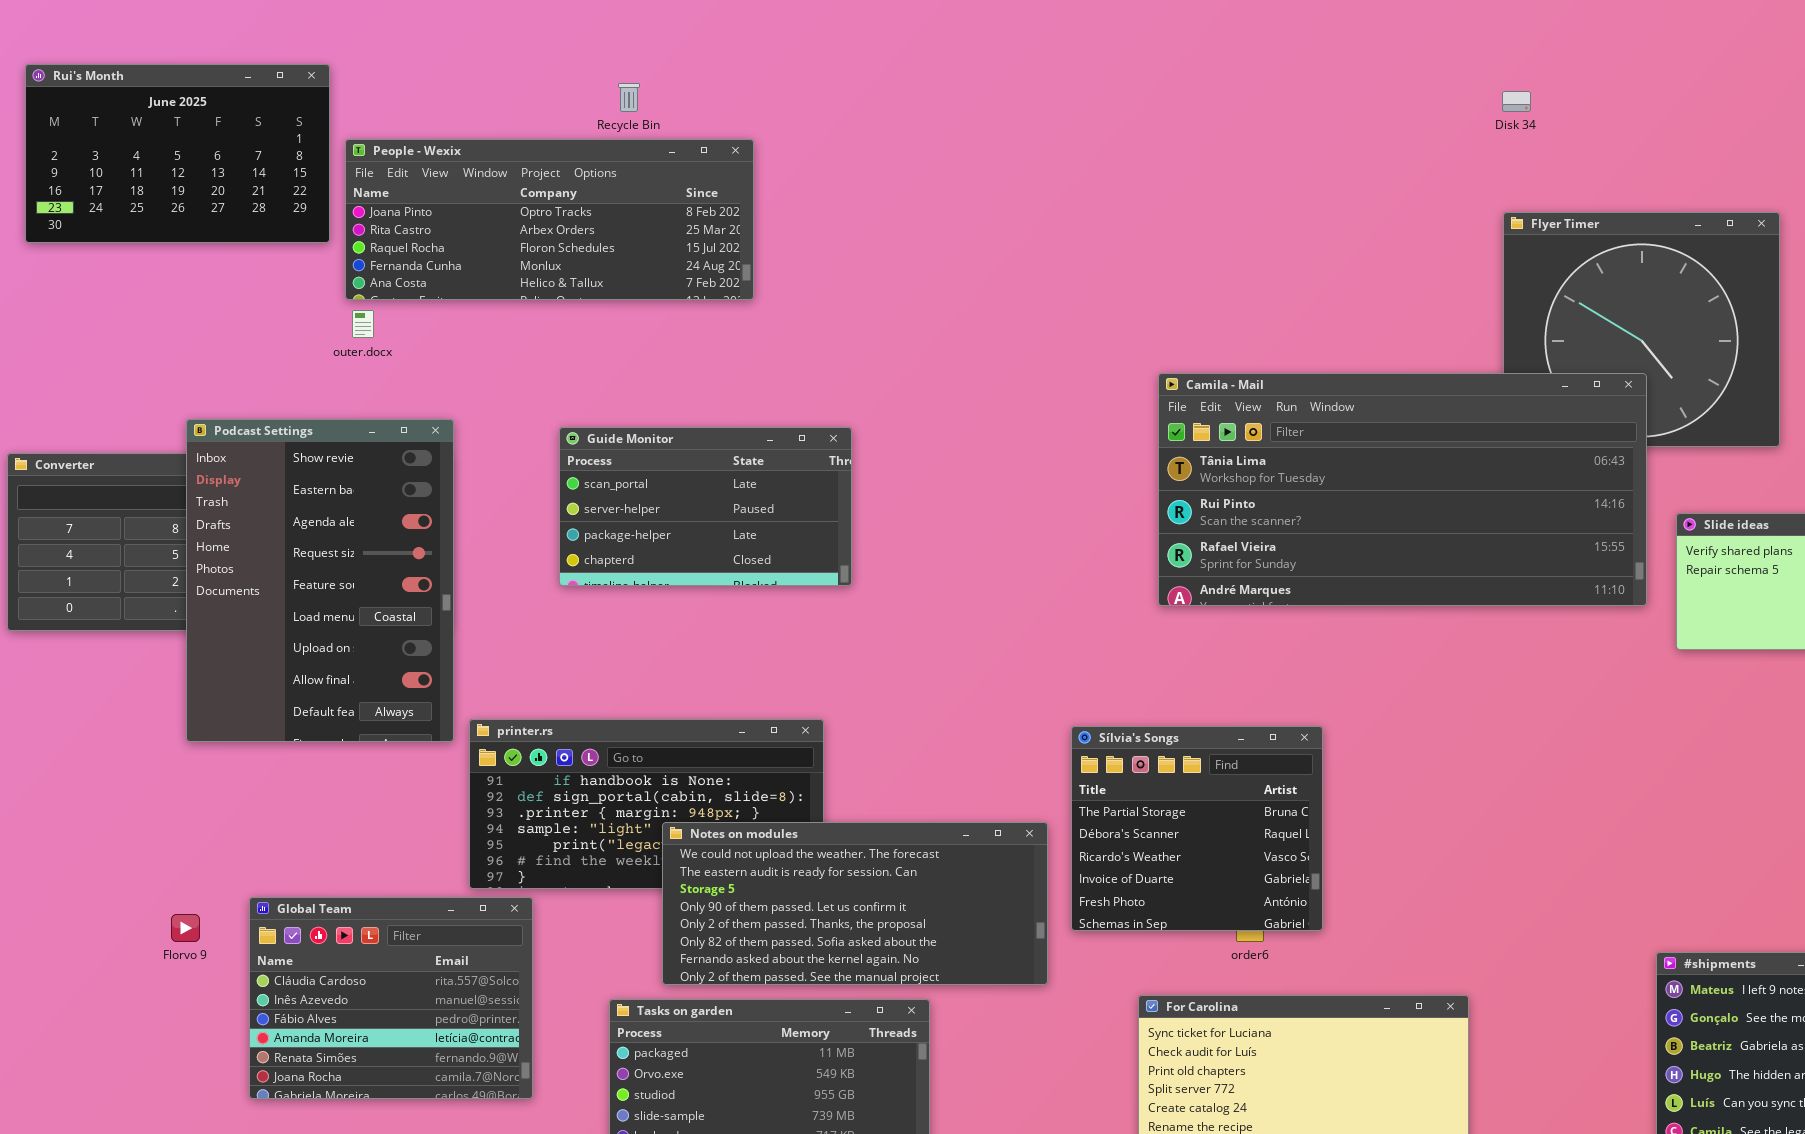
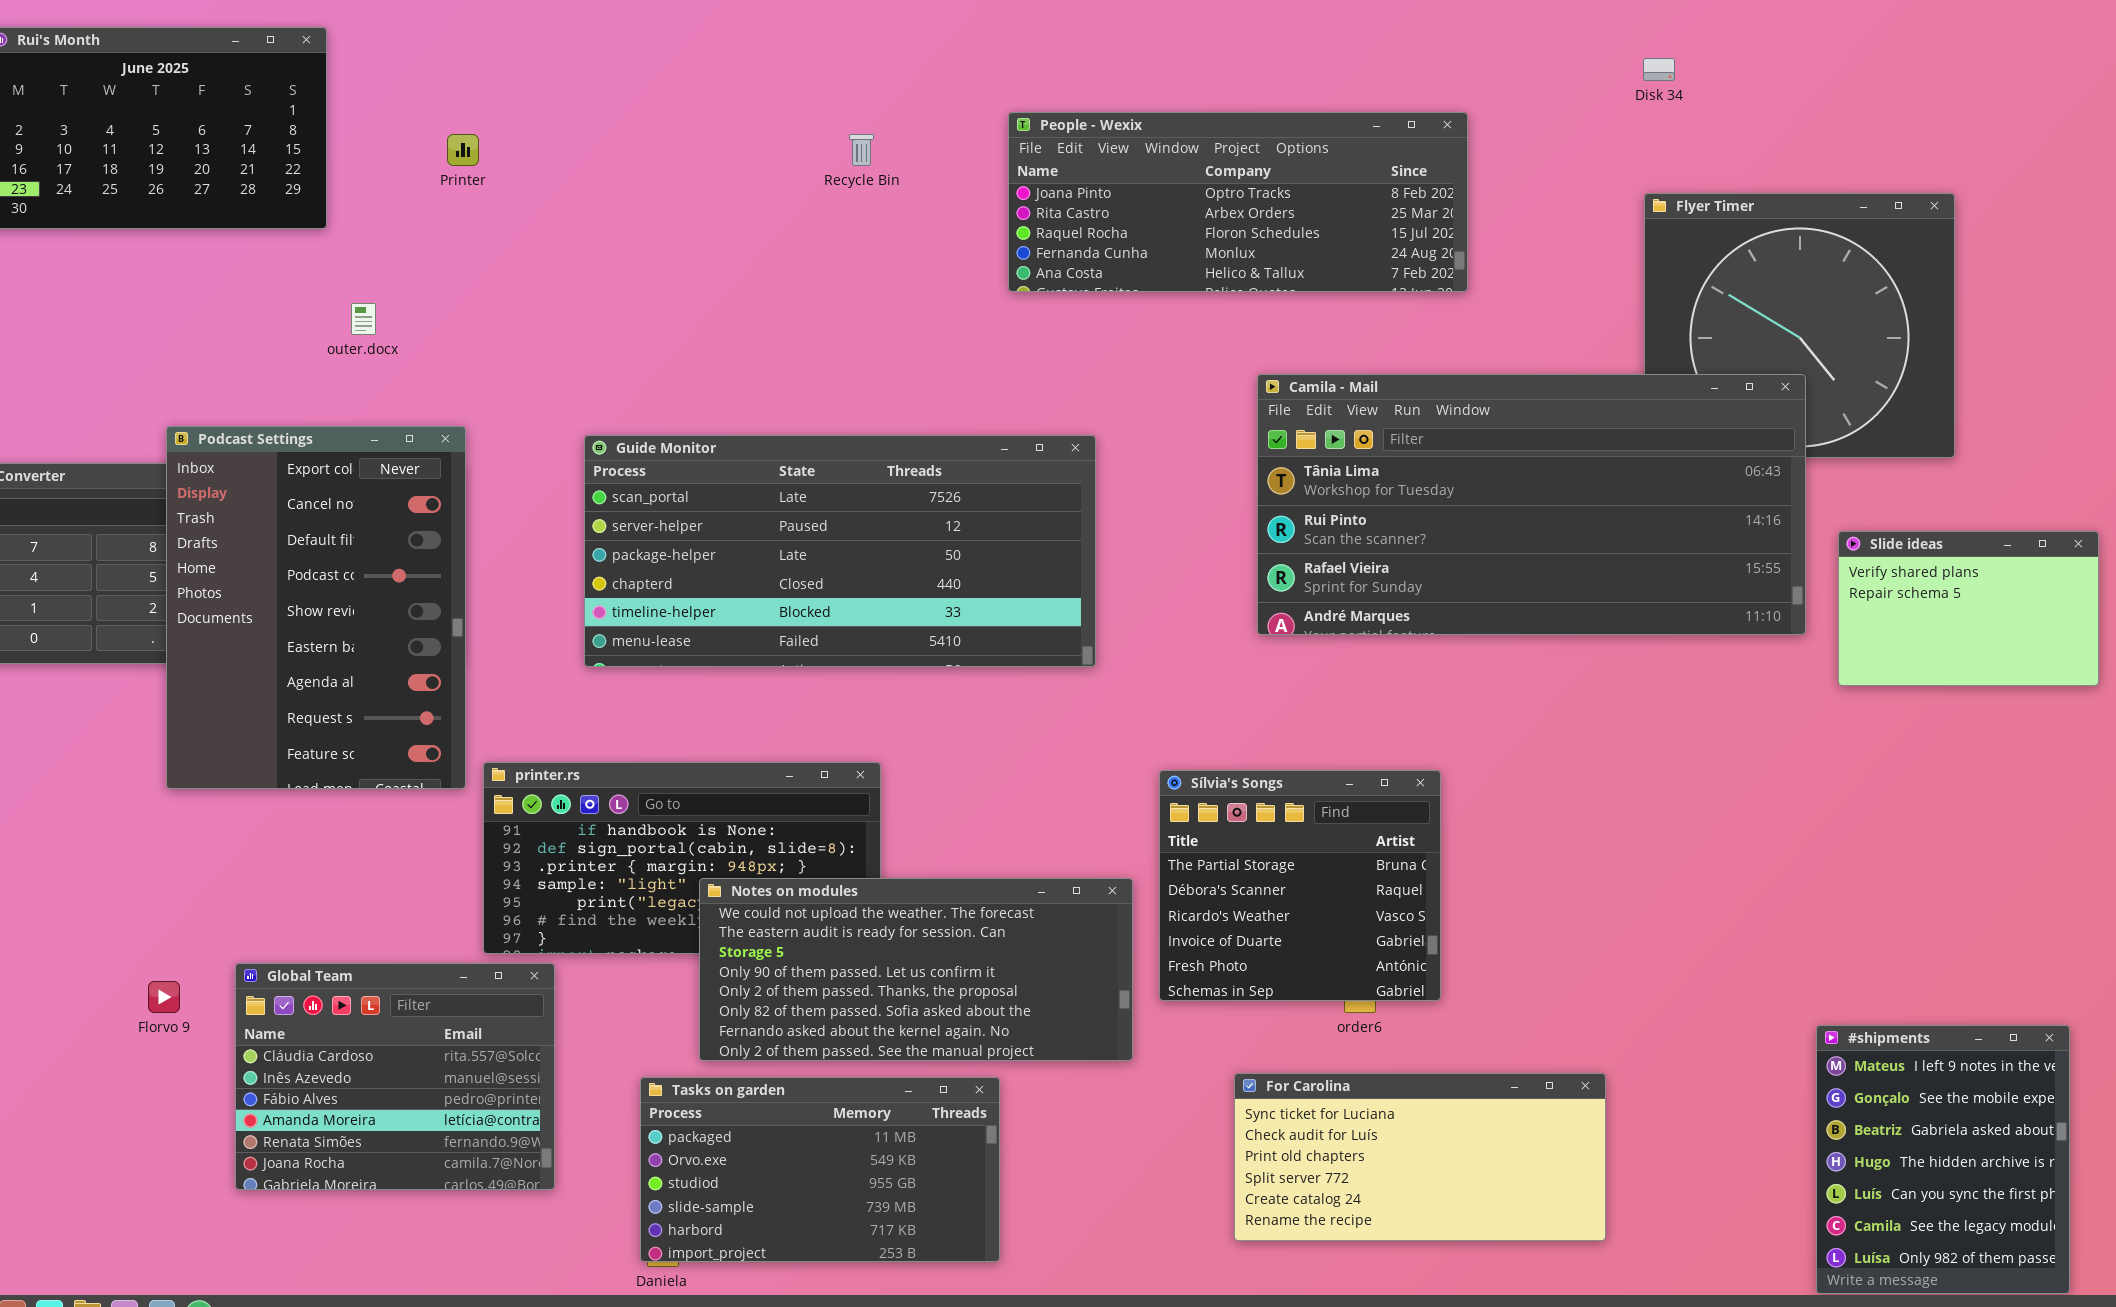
Recycle Bin: [618,83,640,112] -> [849,134,874,166], moved
People - Wexix: [345,139,754,300] -> [1008,112,1468,292], moved
Podcast Settings: [186,419,454,742] -> [166,426,466,789], scrolled up 4 rows
Guide Monitor: [559,427,852,586] -> [584,435,1096,667], resized

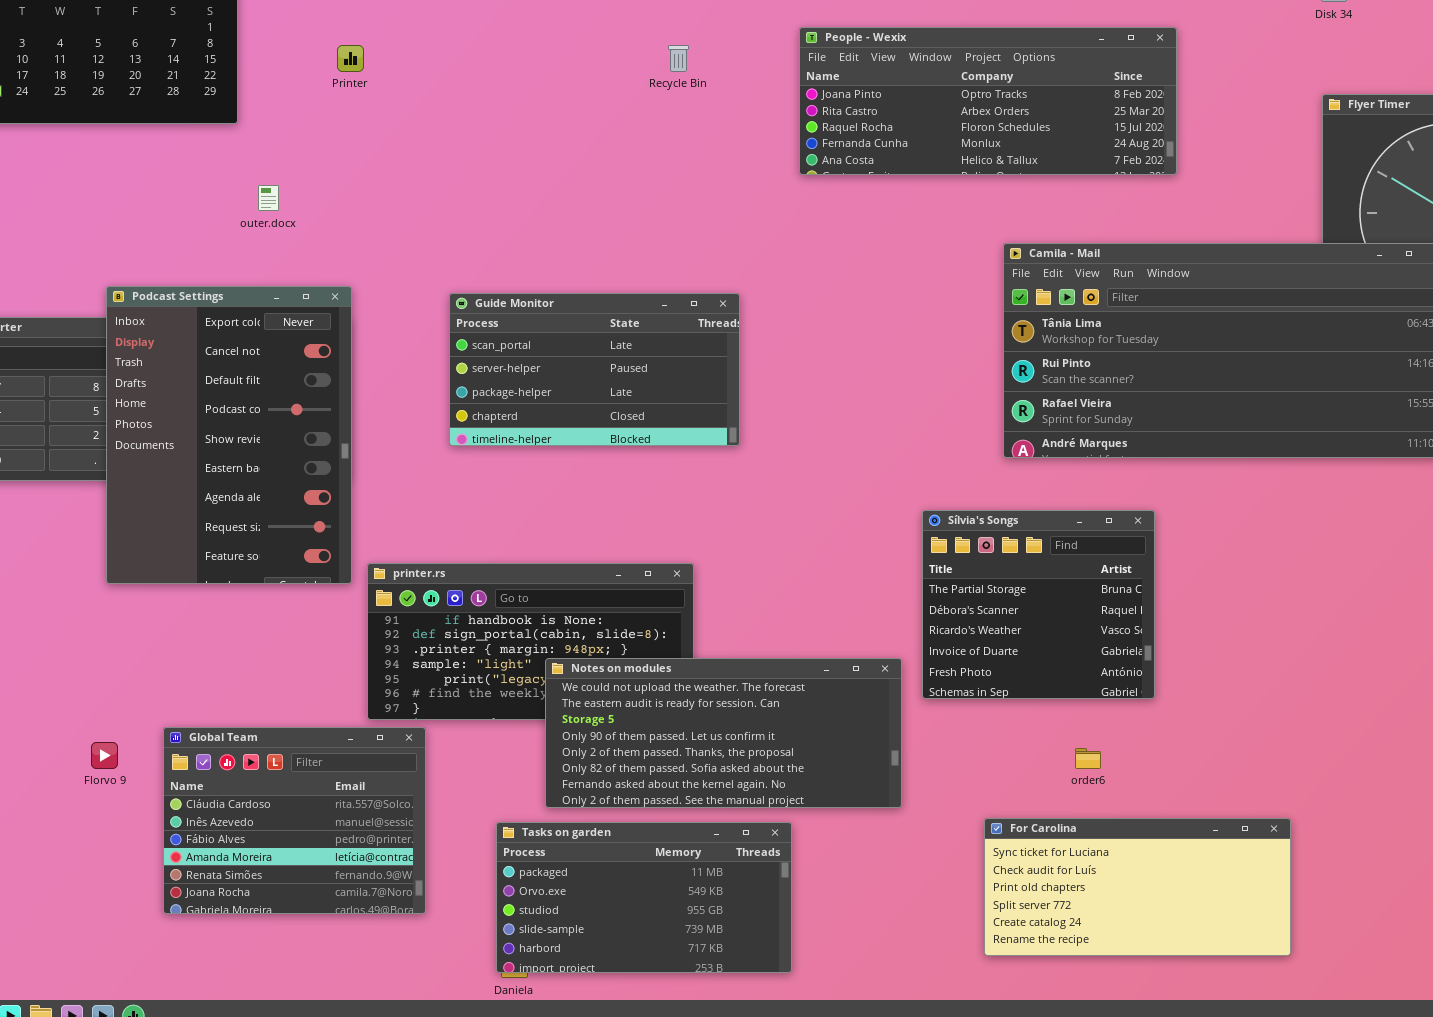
Guide Monitor: [584,435,1096,667] -> [449,293,740,446], resized
Sílvia's Songs: [1159,770,1441,1001] -> [922,510,1155,699], moved

